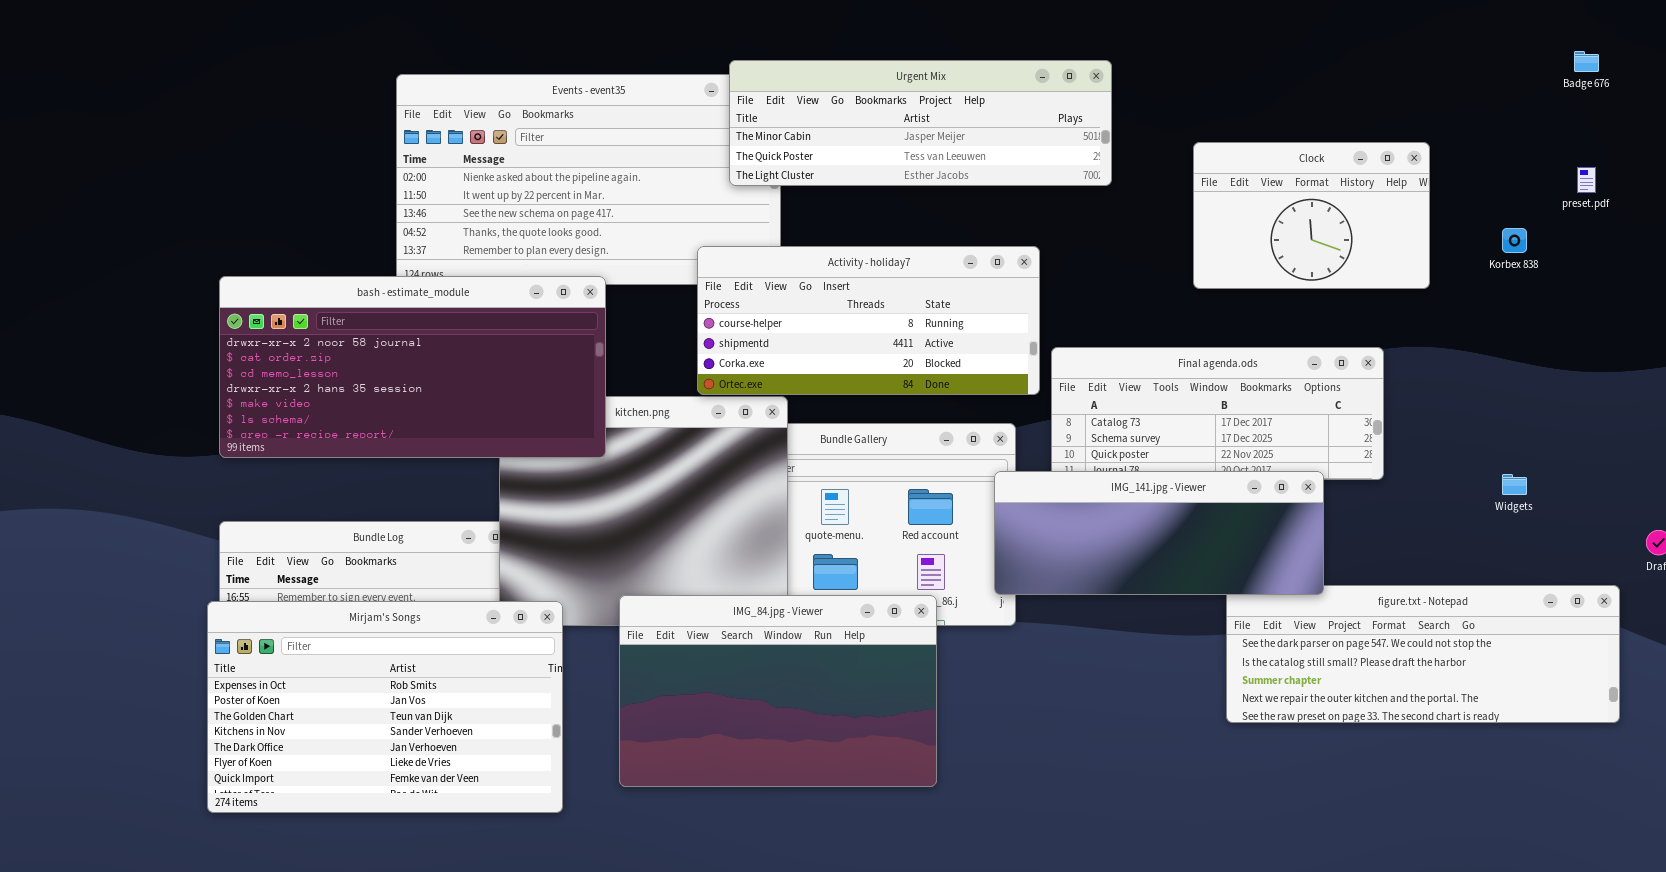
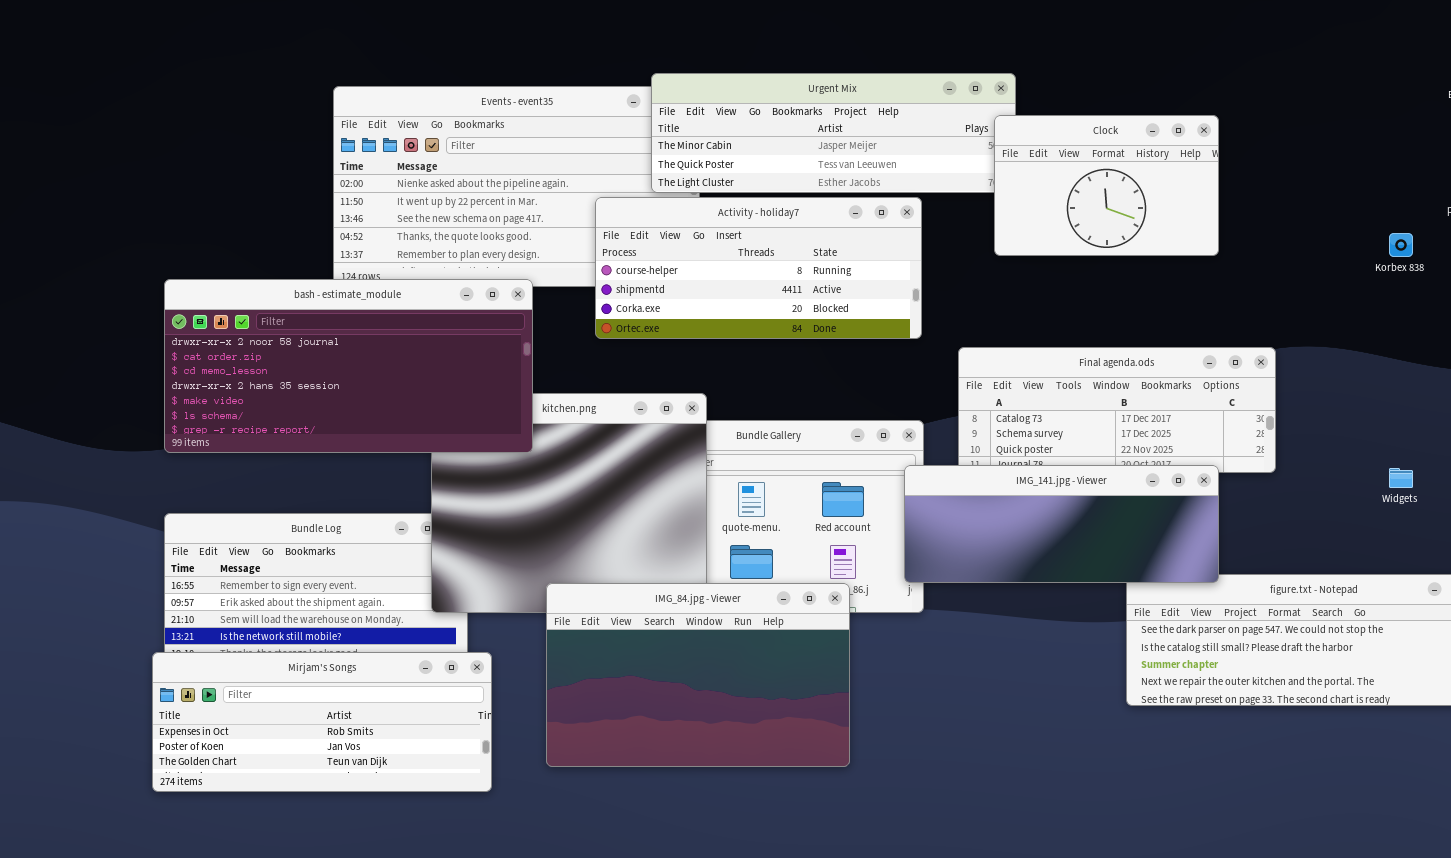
Clock: [1193,142,1430,289] -> [994,115,1219,256], moved
Activity - holiday7: [697,246,1040,395] -> [595,197,922,339], moved
Mirjam's Songs: [207,601,563,813] -> [152,652,492,792], resized

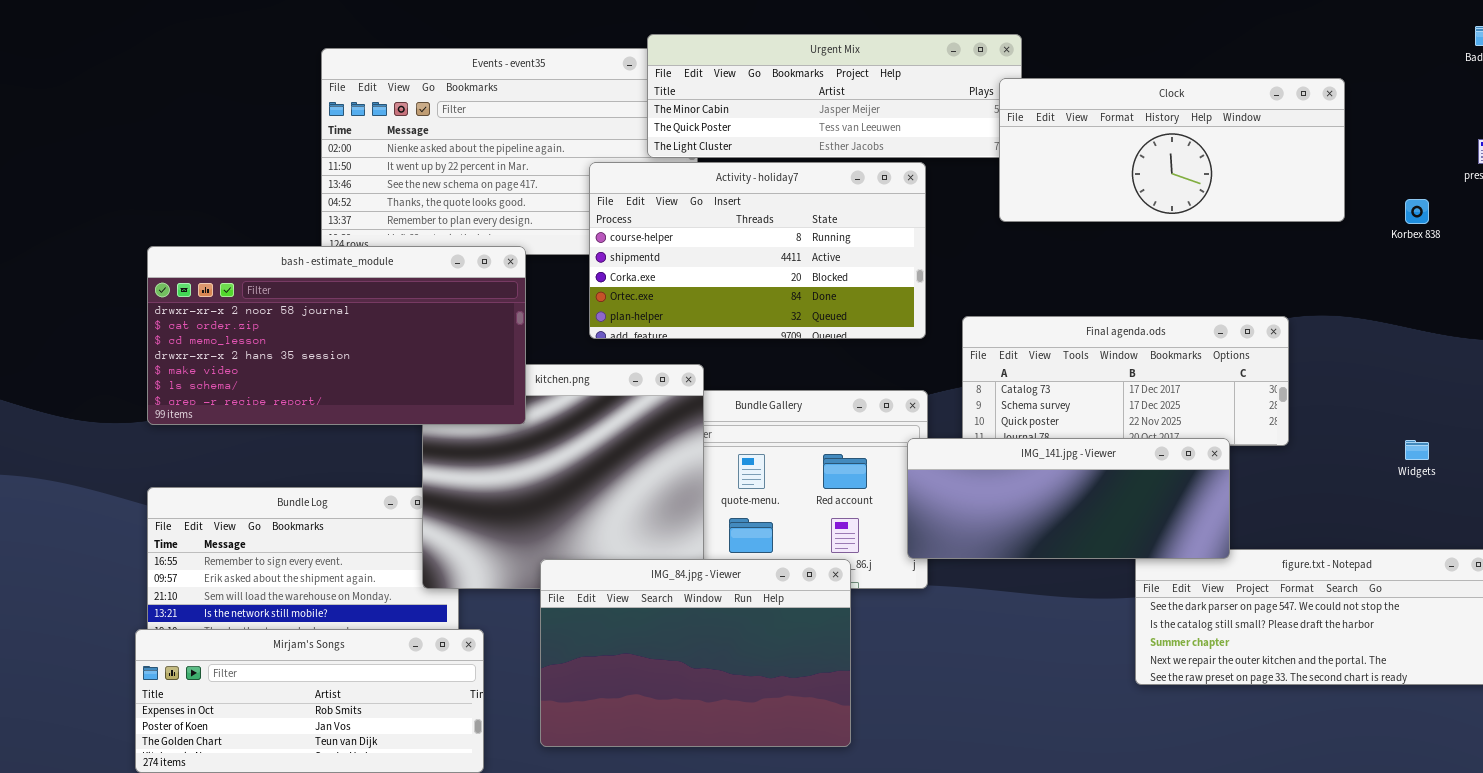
Clock: [994,115,1219,256] -> [999,78,1345,222], resized
Activity - holiday7: [595,197,922,339] -> [589,162,926,339], resized

